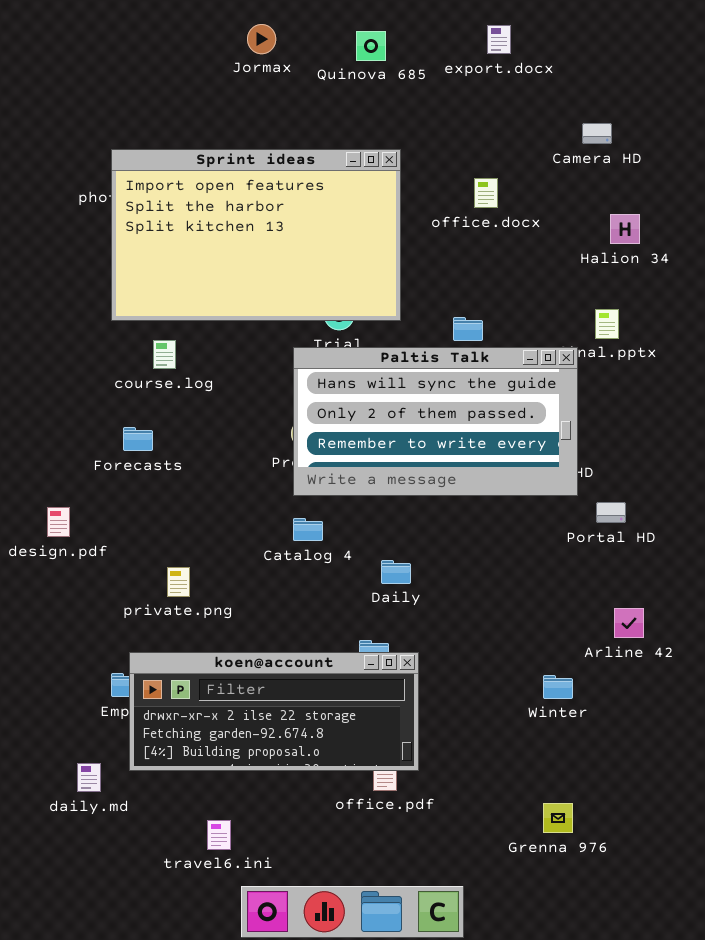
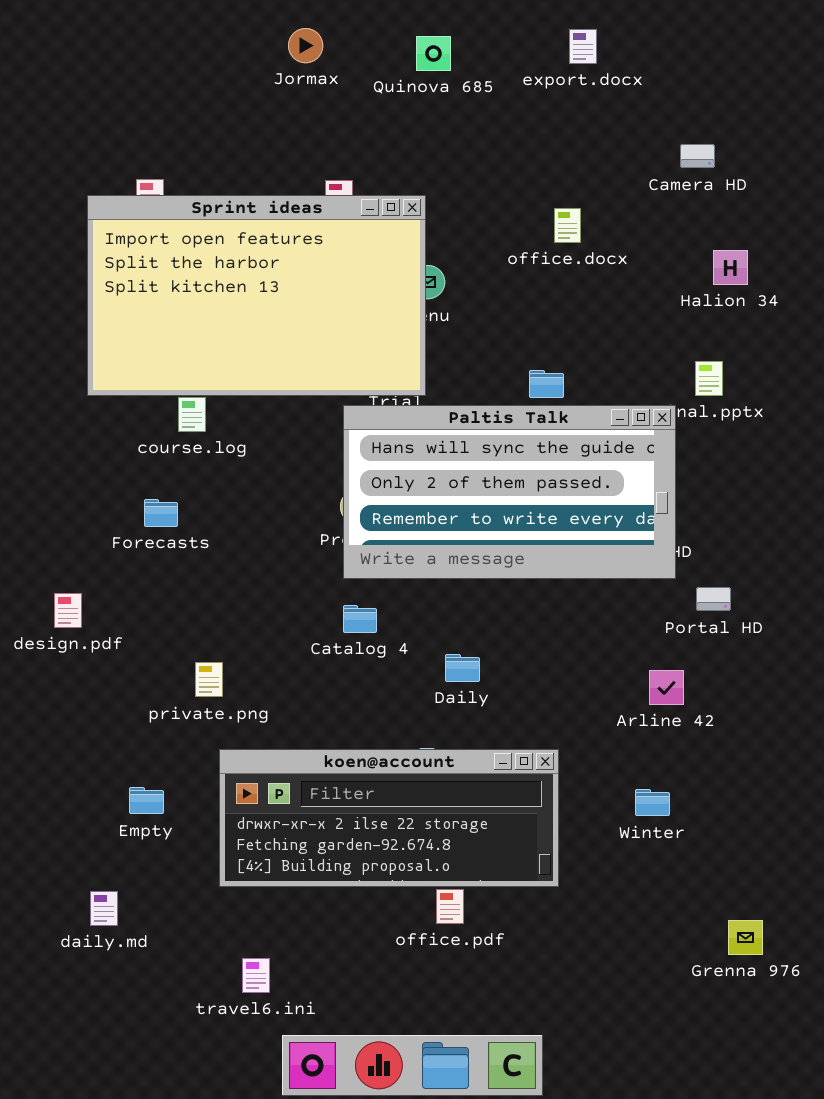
Sprint ideas: [111,149,401,321] -> [87,195,426,396], moved
Arline 42: [614,608,644,638] -> [649,670,684,705], moved
koen@account: [129,652,419,771] -> [219,749,559,887], moved
Grenna 976: [543,803,573,833] -> [728,920,763,955], moved

